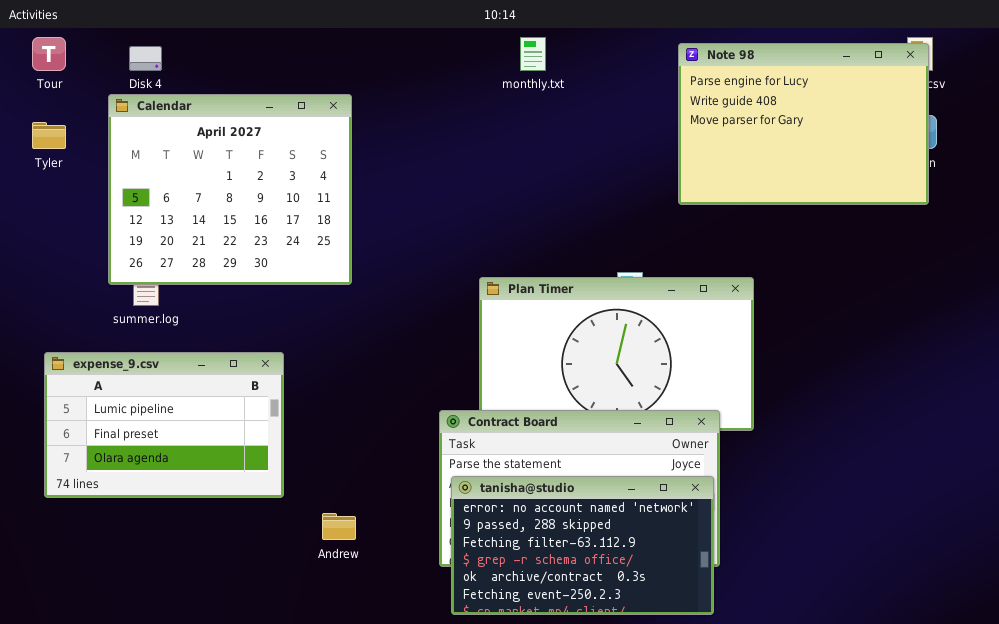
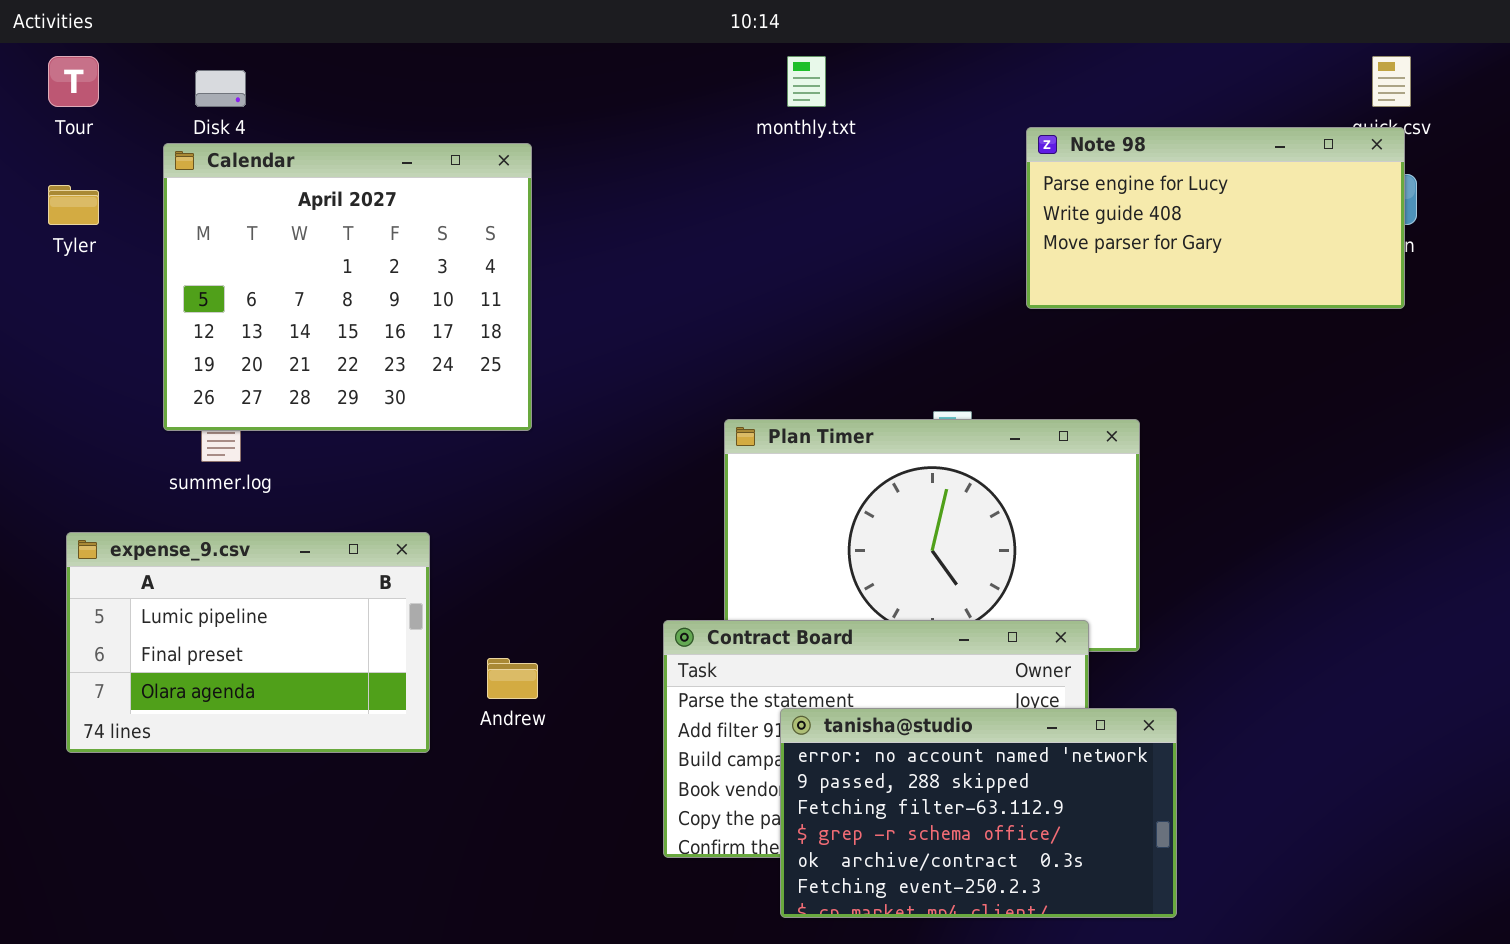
Note 98: [678,43,929,205] -> [1026,127,1405,309], resized
tanisha@studio: [451,476,714,615] -> [780,708,1177,918], moved
Andrew: [322,513,356,540] -> [487,658,538,699], moved

